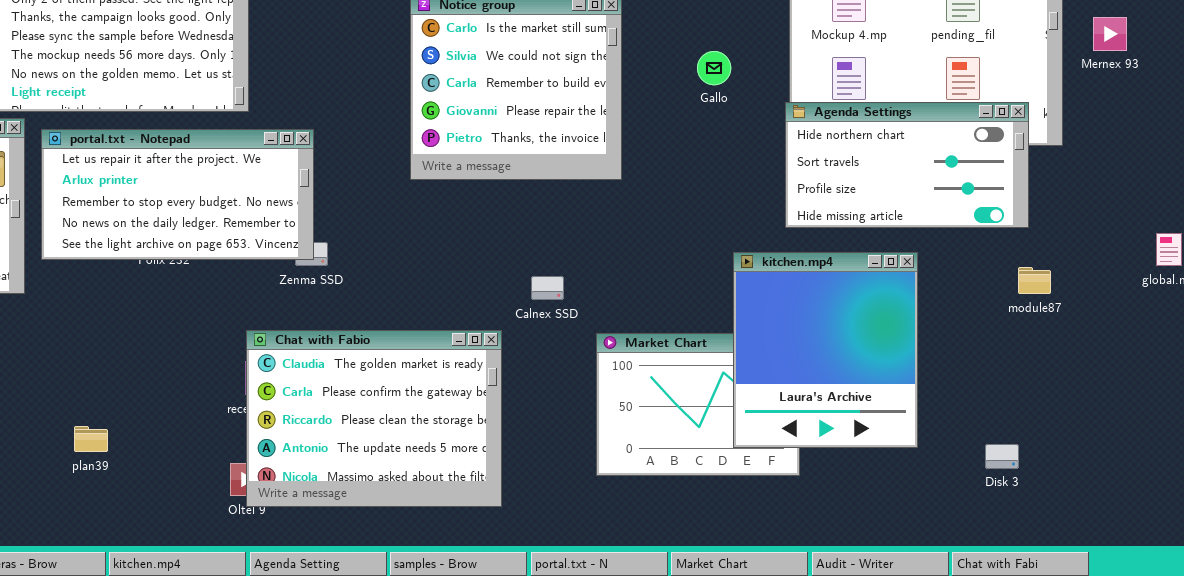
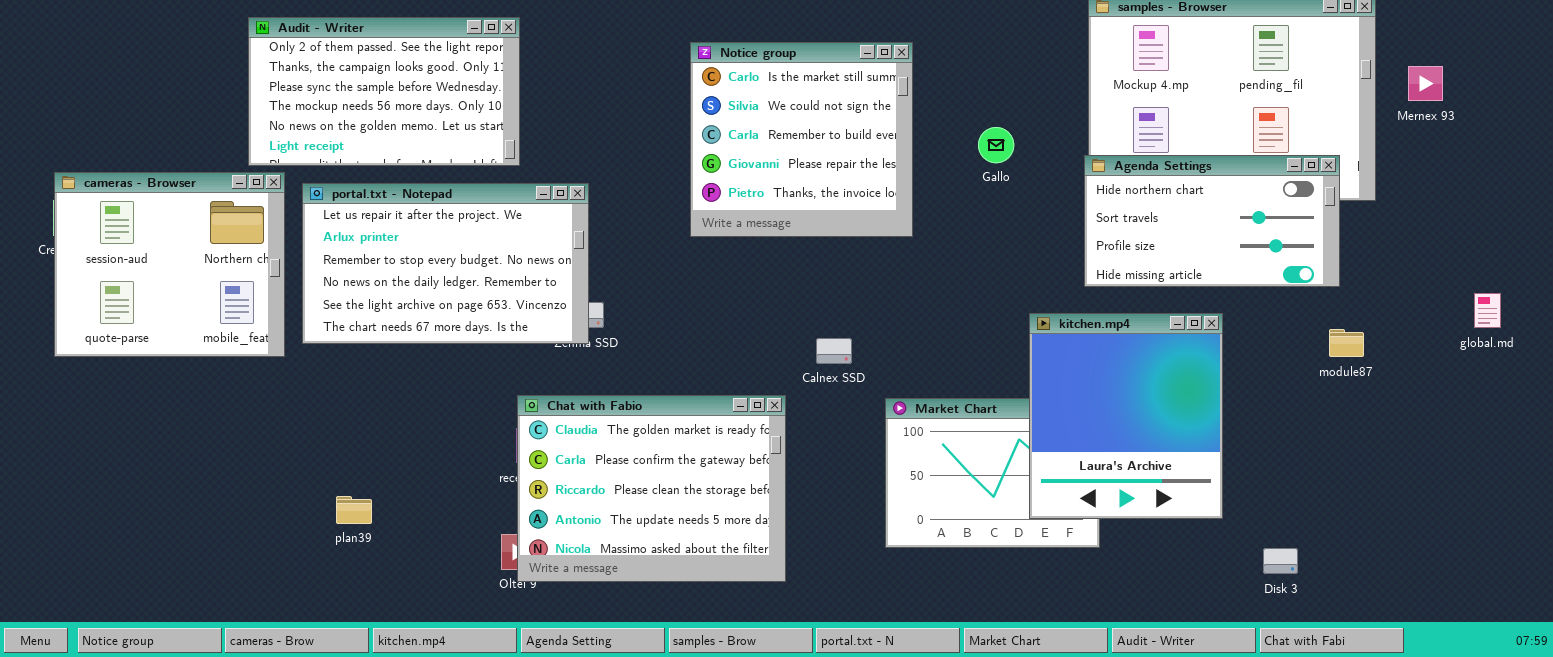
Gallo: [697,51,731,85] -> [978,127,1014,163], moved
portal.txt - Notepad: [41,129,314,260] -> [302,183,589,344], resized
Disk 3: [985,444,1019,469] -> [1263,548,1298,574], moved

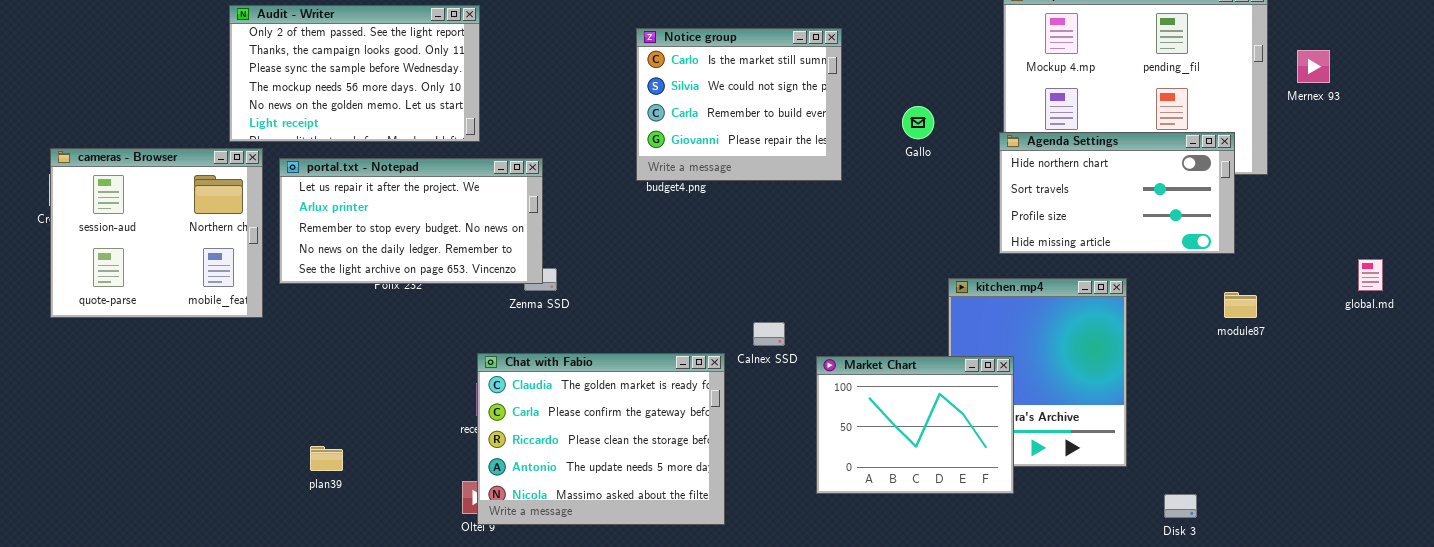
Notice group: [690,42,913,237] -> [636,28,842,181], resized
portal.txt - Notepad: [302,183,589,344] -> [279,158,543,284], resized
Calnex SSD: [816,338,852,364] -> [753,322,785,346], moved
Market Chart: [885,398,1100,548] -> [816,356,1014,494], raised

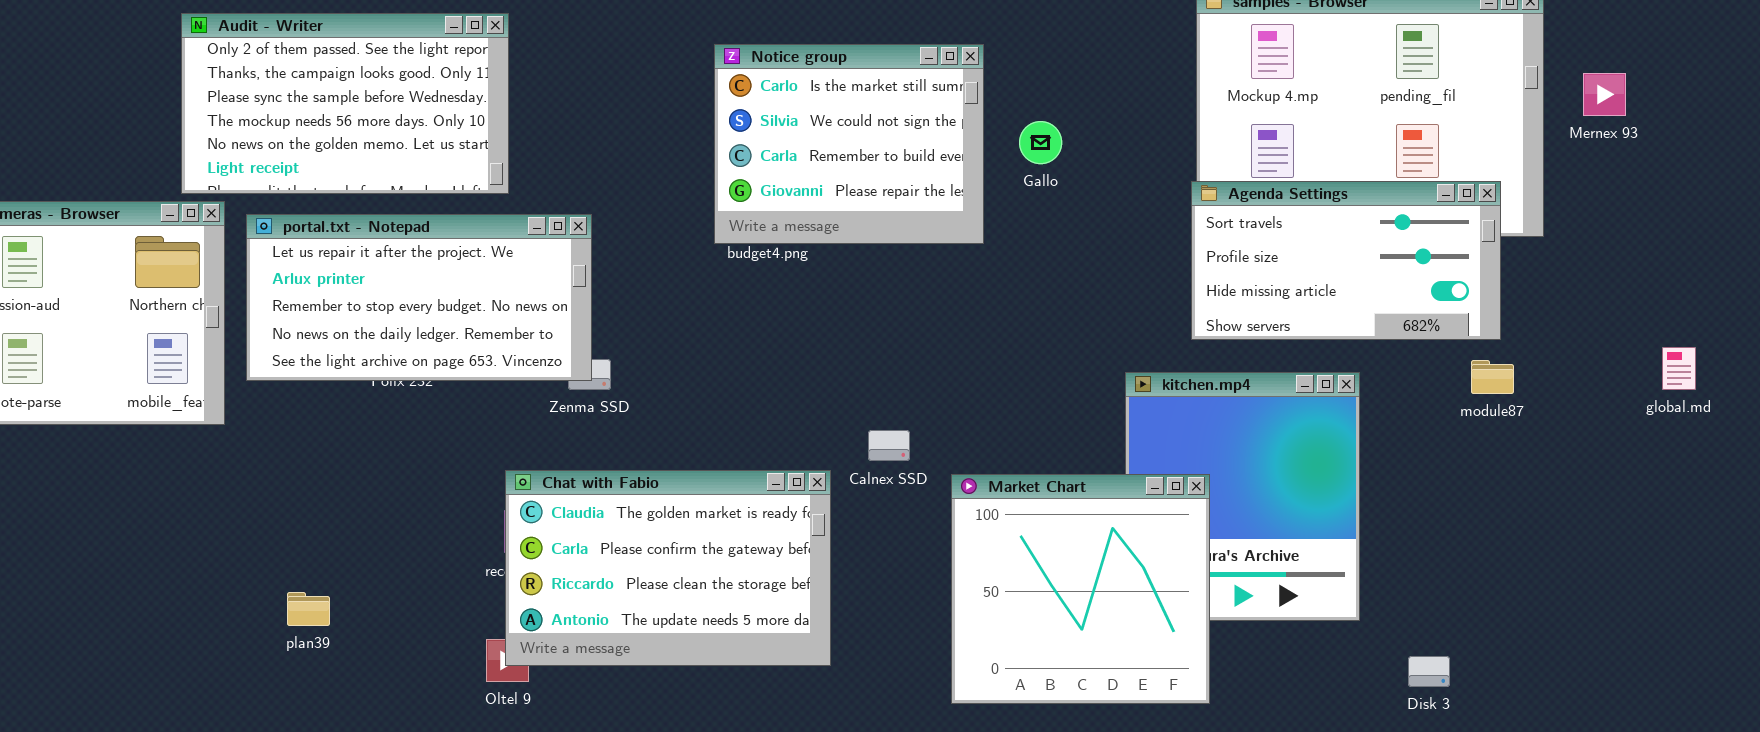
Gallo: [902,106,934,139] -> [1019,121,1062,164], moved
Agenda Settings: [999,132,1235,254] -> [1191,181,1501,340], scrolled down 1 row
module87: [1224,292,1257,318] -> [1471,360,1514,394], moved
Chat with Fabio: [477,353,725,525] -> [505,470,831,666], resized
Market Chart: [816,356,1014,494] -> [951,474,1210,704], resized

